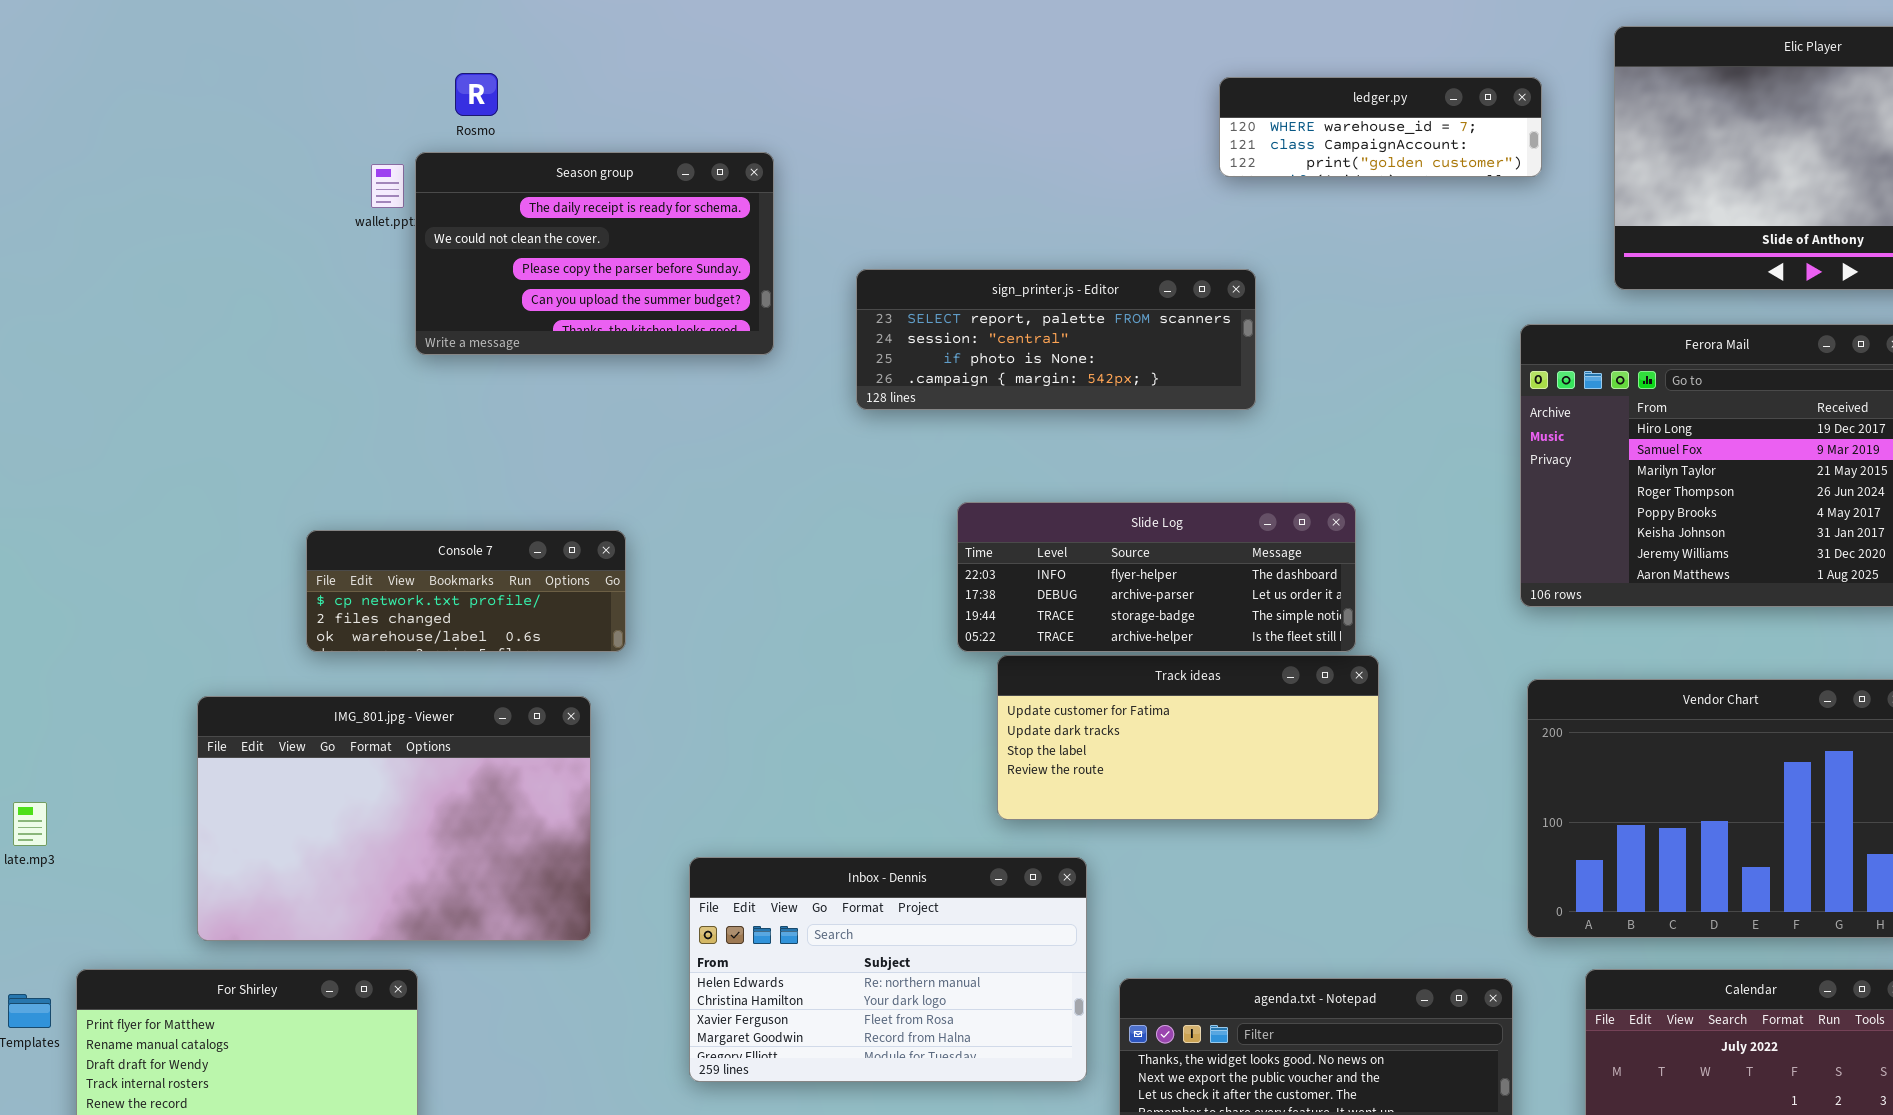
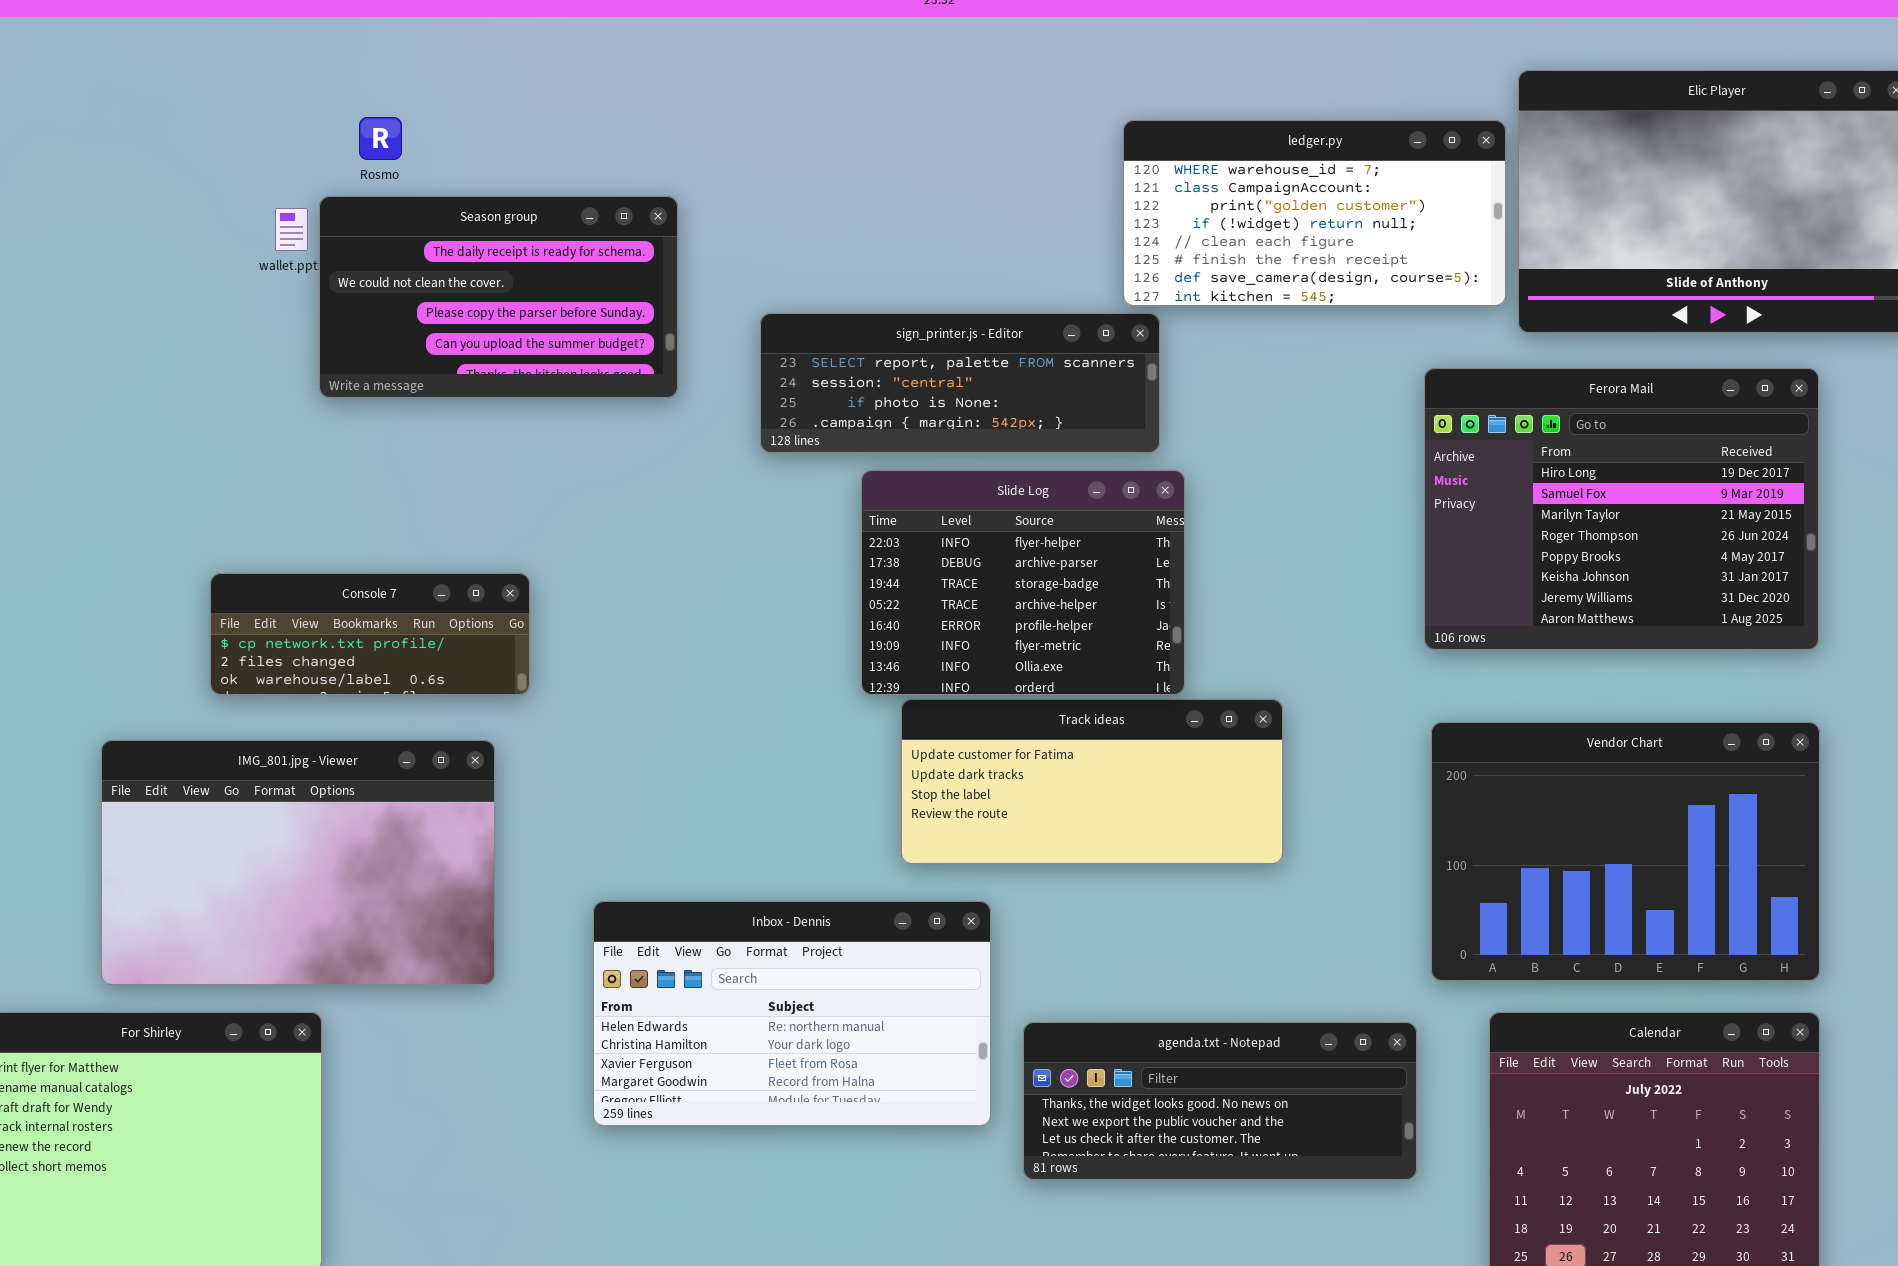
ledger.py: [1219,77,1542,177] -> [1123,120,1506,306], resized
Slide Log: [957,502,1356,652] -> [861,470,1185,695], resized

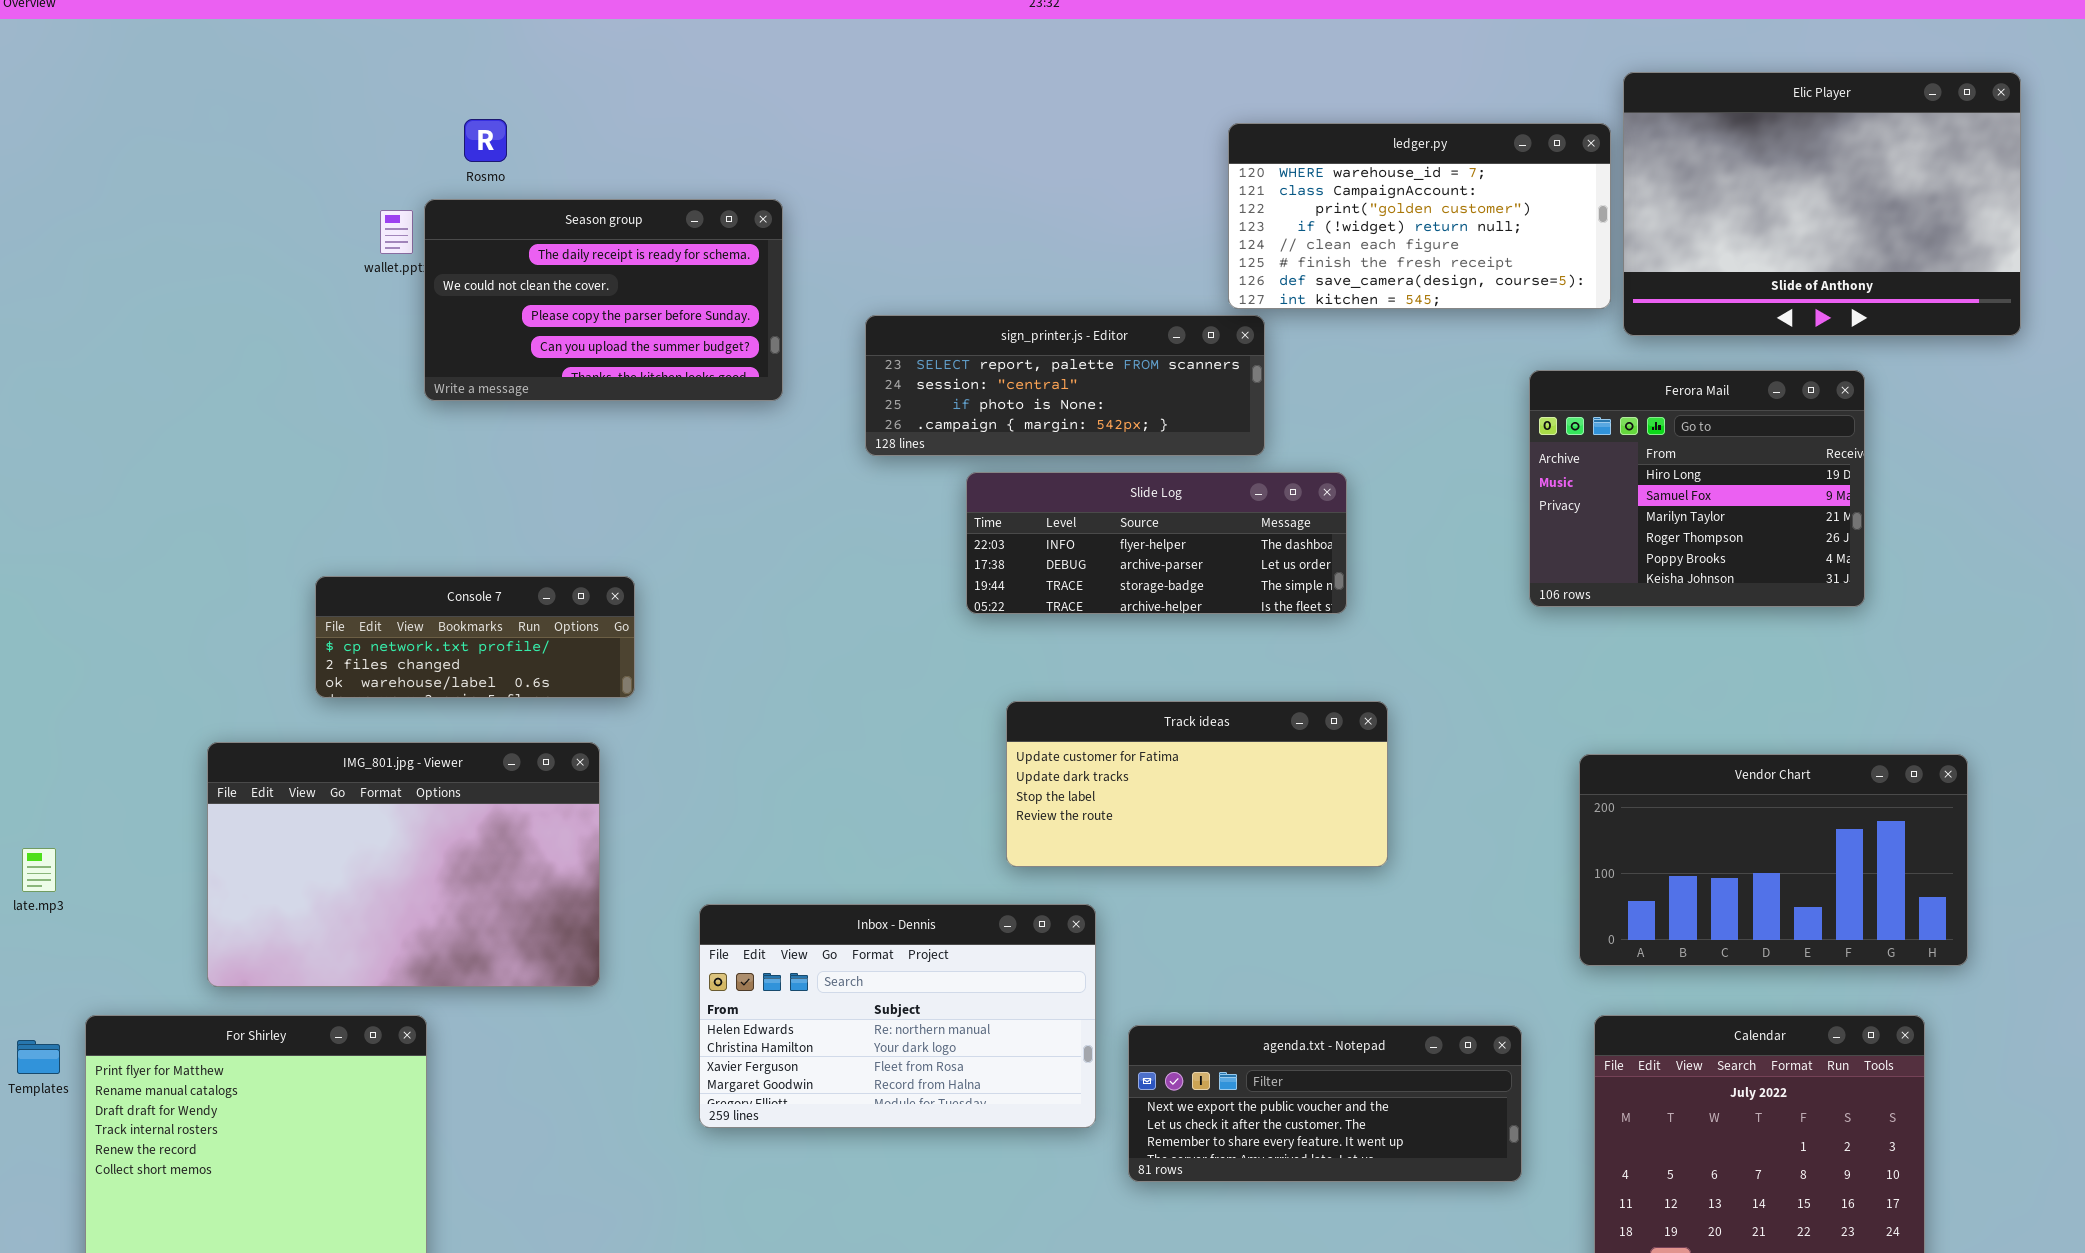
Ferora Mail: [1424,368,1819,650] -> [1529,370,1865,607], resized
Slide Log: [861,470,1185,695] -> [966,472,1347,614], resized
Vendor Chart: [1431,722,1820,981] -> [1579,754,1968,966], moved, resized
agenda.txt - Notepad: [1023,1022,1417,1180] -> [1128,1025,1522,1182], scrolled down 1 row

